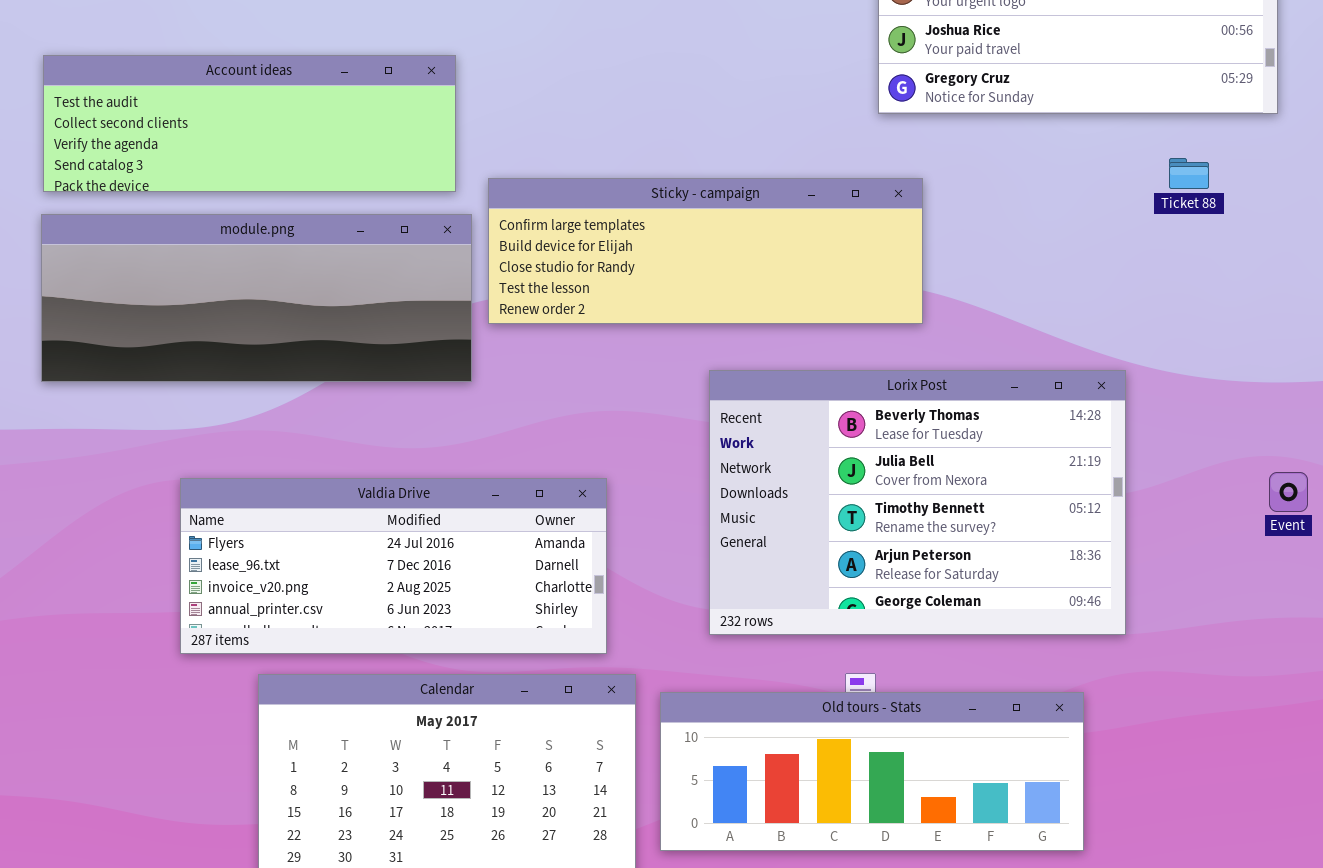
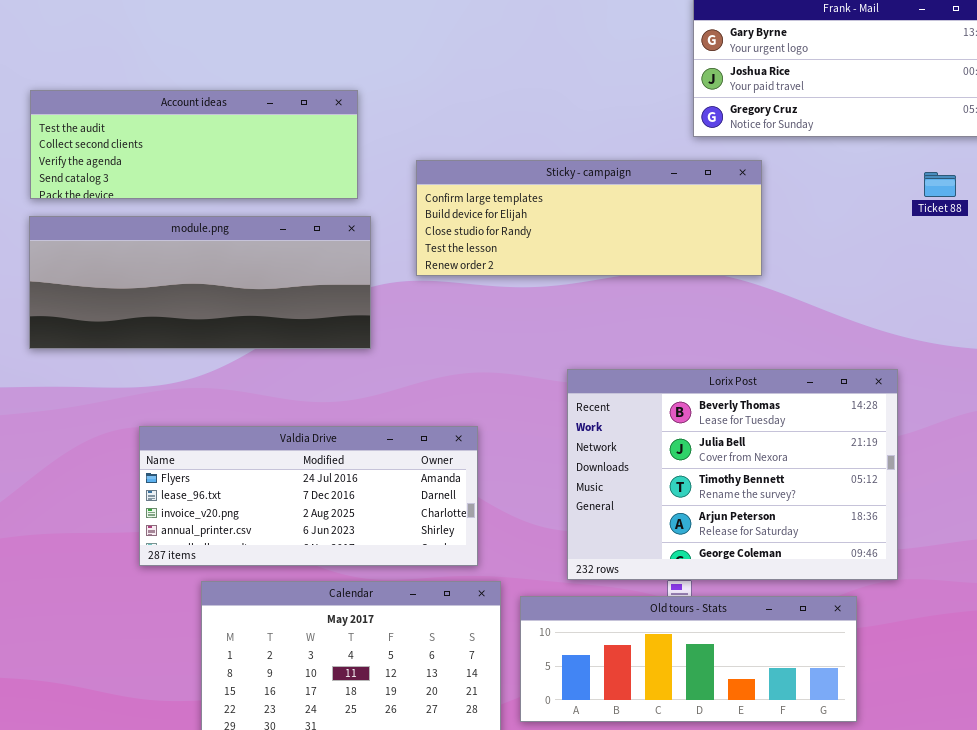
Sticky - campaign: [488,178,923,324] -> [416,160,762,276], moved
Lorix Post: [709,370,1126,635] -> [567,369,898,580], moved

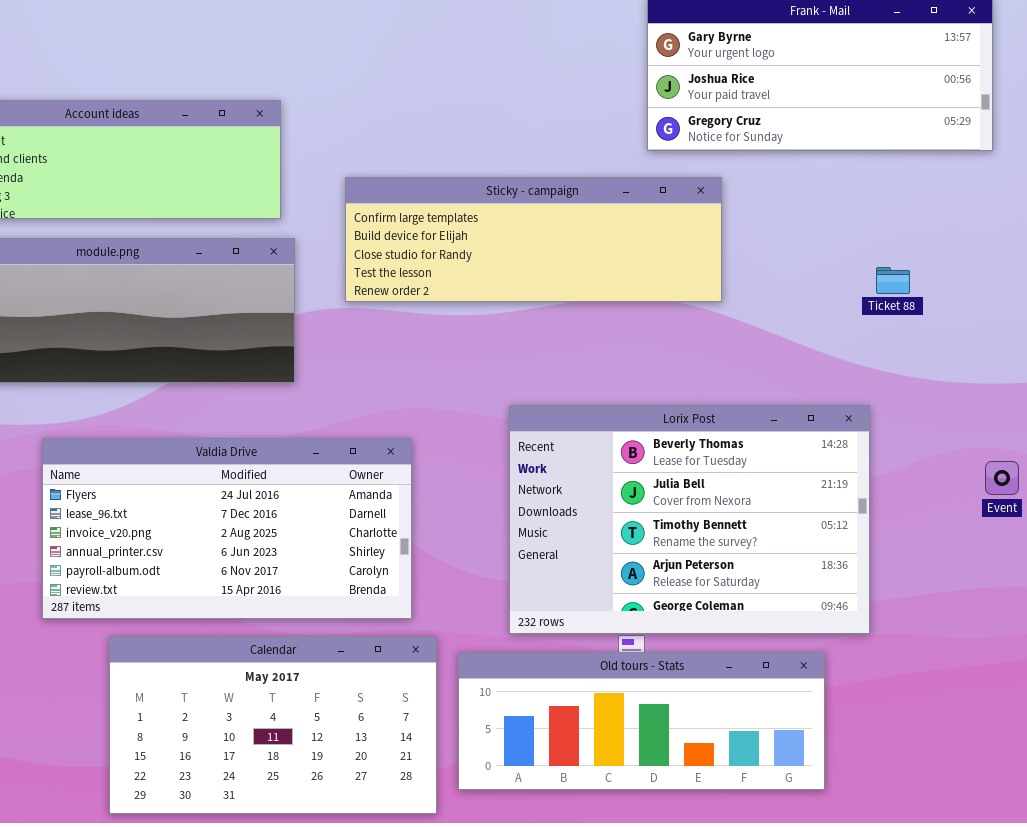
Ticket 88: [924,172,956,197] -> [876,267,910,294], moved
Valdia Drive: [139,426,478,566] -> [42,438,412,619], resized

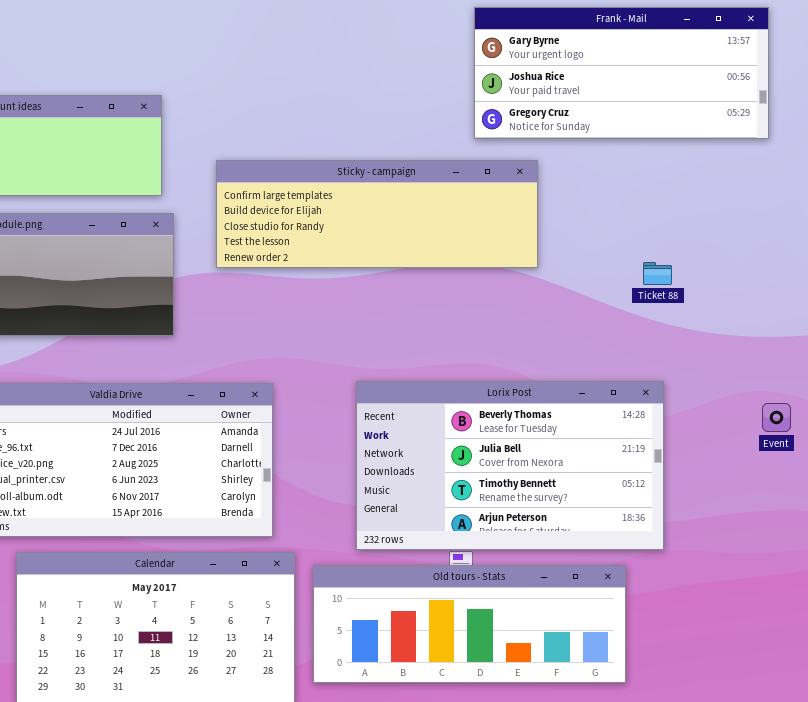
Ticket 88: [876,267,910,294] -> [643,262,672,285], moved
Lorix Post: [509,405,870,634] -> [356,381,664,550], resized

